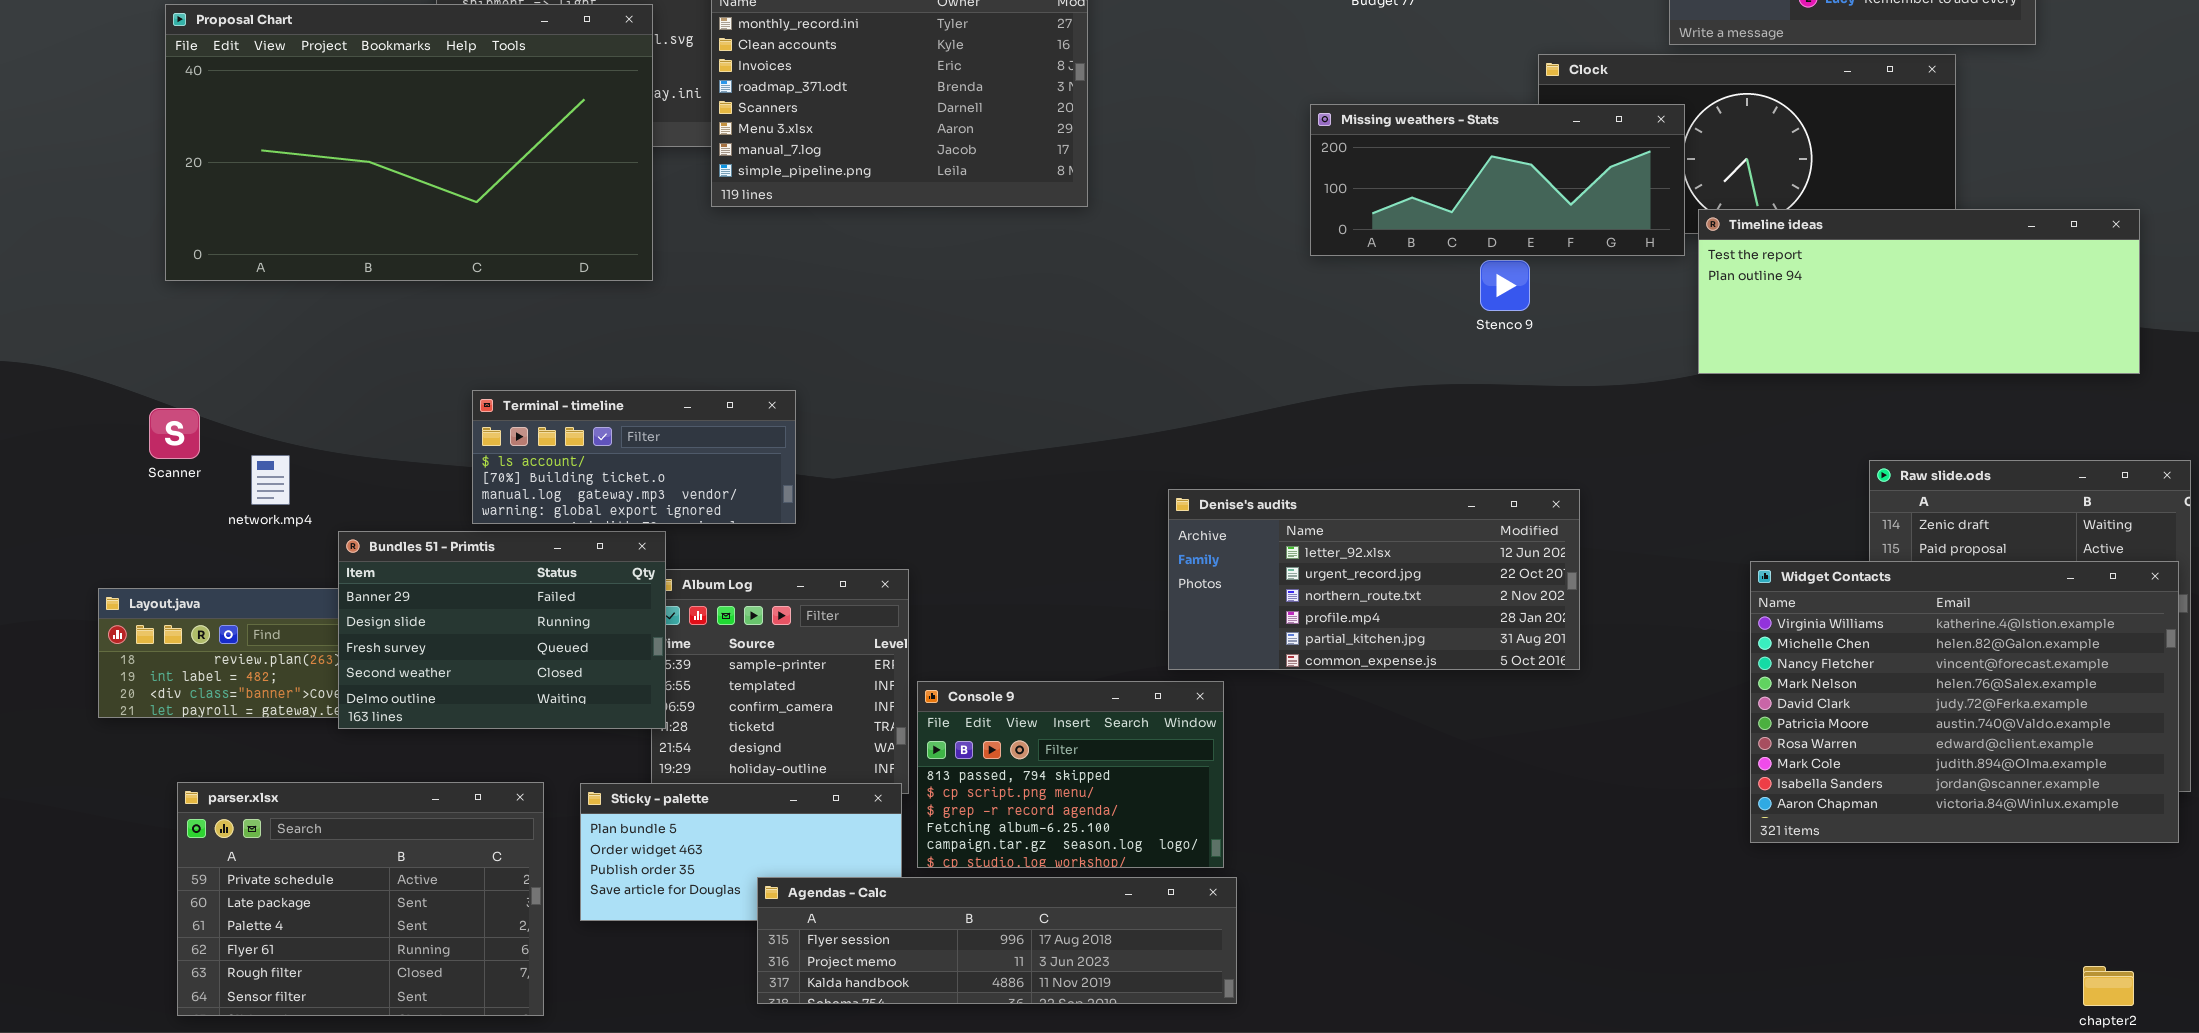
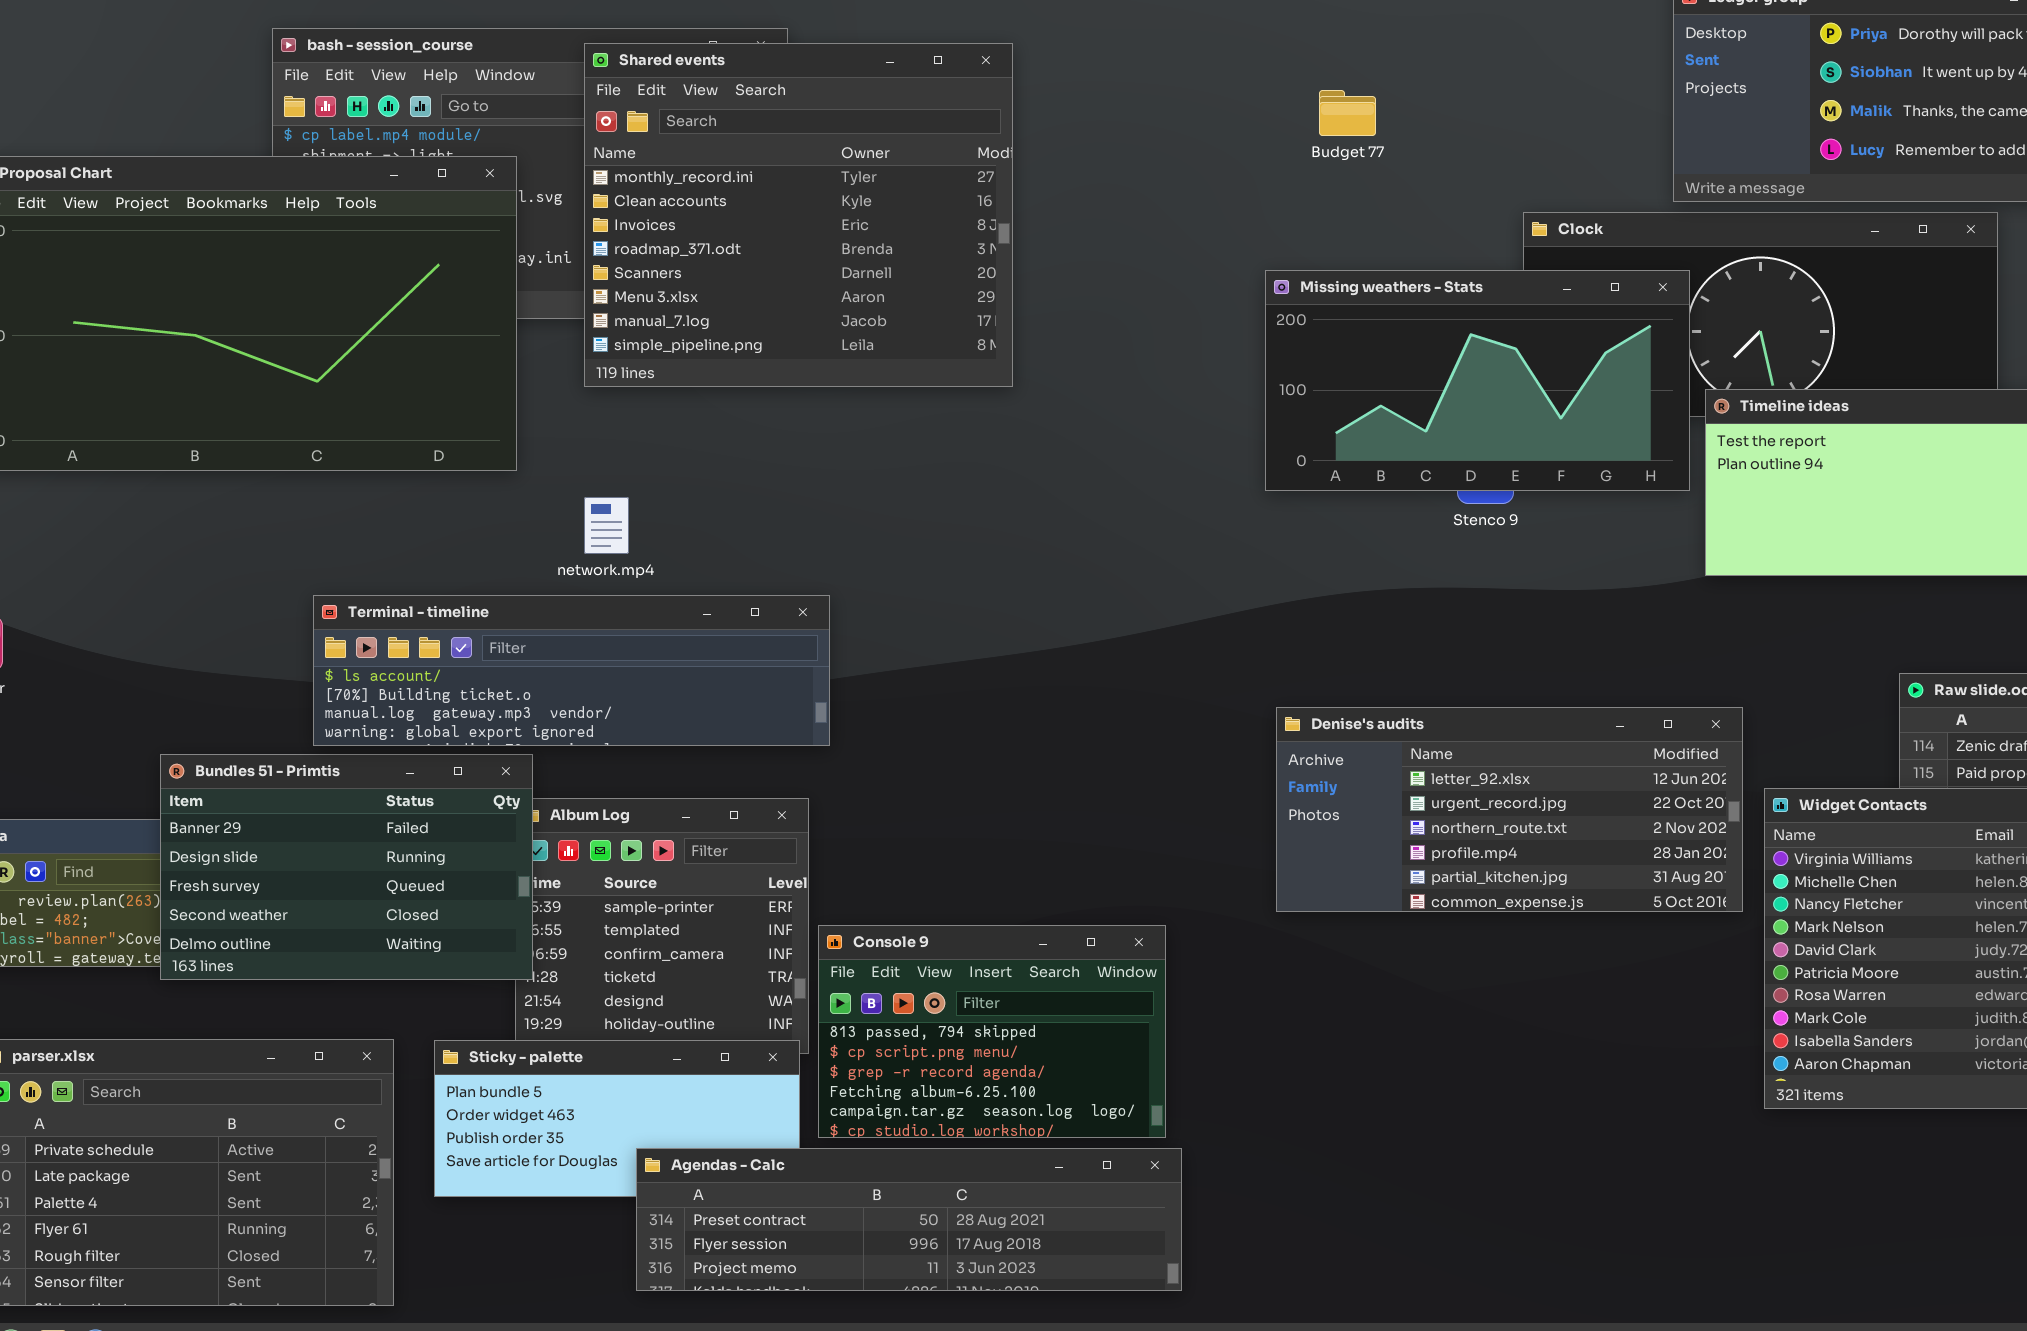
Missing weathers - Stats: [1310,104,1685,256] -> [1265,270,1690,491], resized
Terminal - timeline: [472,390,796,524] -> [313,595,830,746], resized
network.mp4: [251,455,290,505] -> [584,497,629,554], moved
Denise's audits: [1168,489,1580,670] -> [1276,707,1743,912], moved
Agendas - Calc: [757,877,1237,1004] -> [636,1148,1182,1291], scrolled up 1 row

